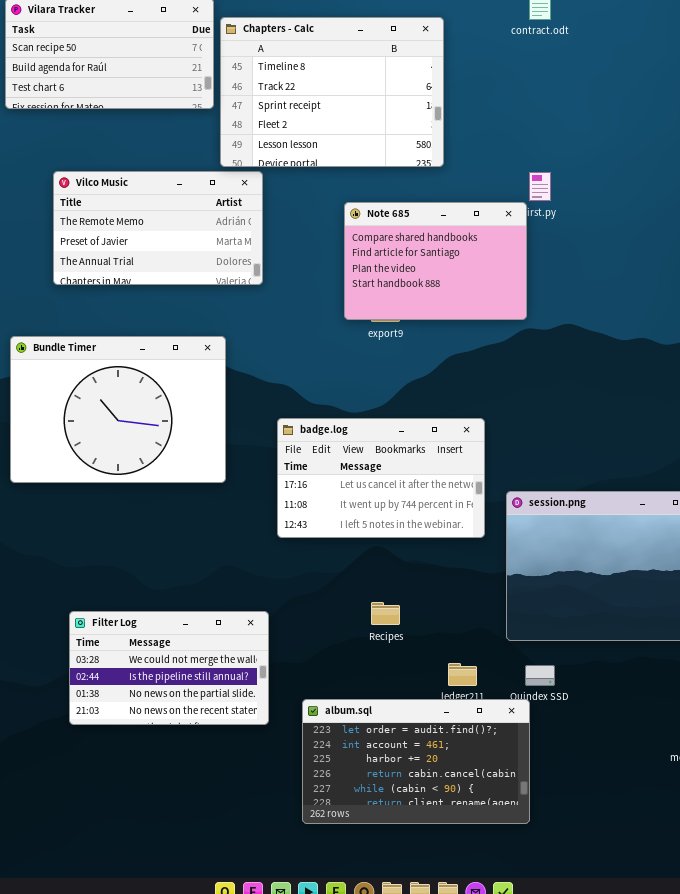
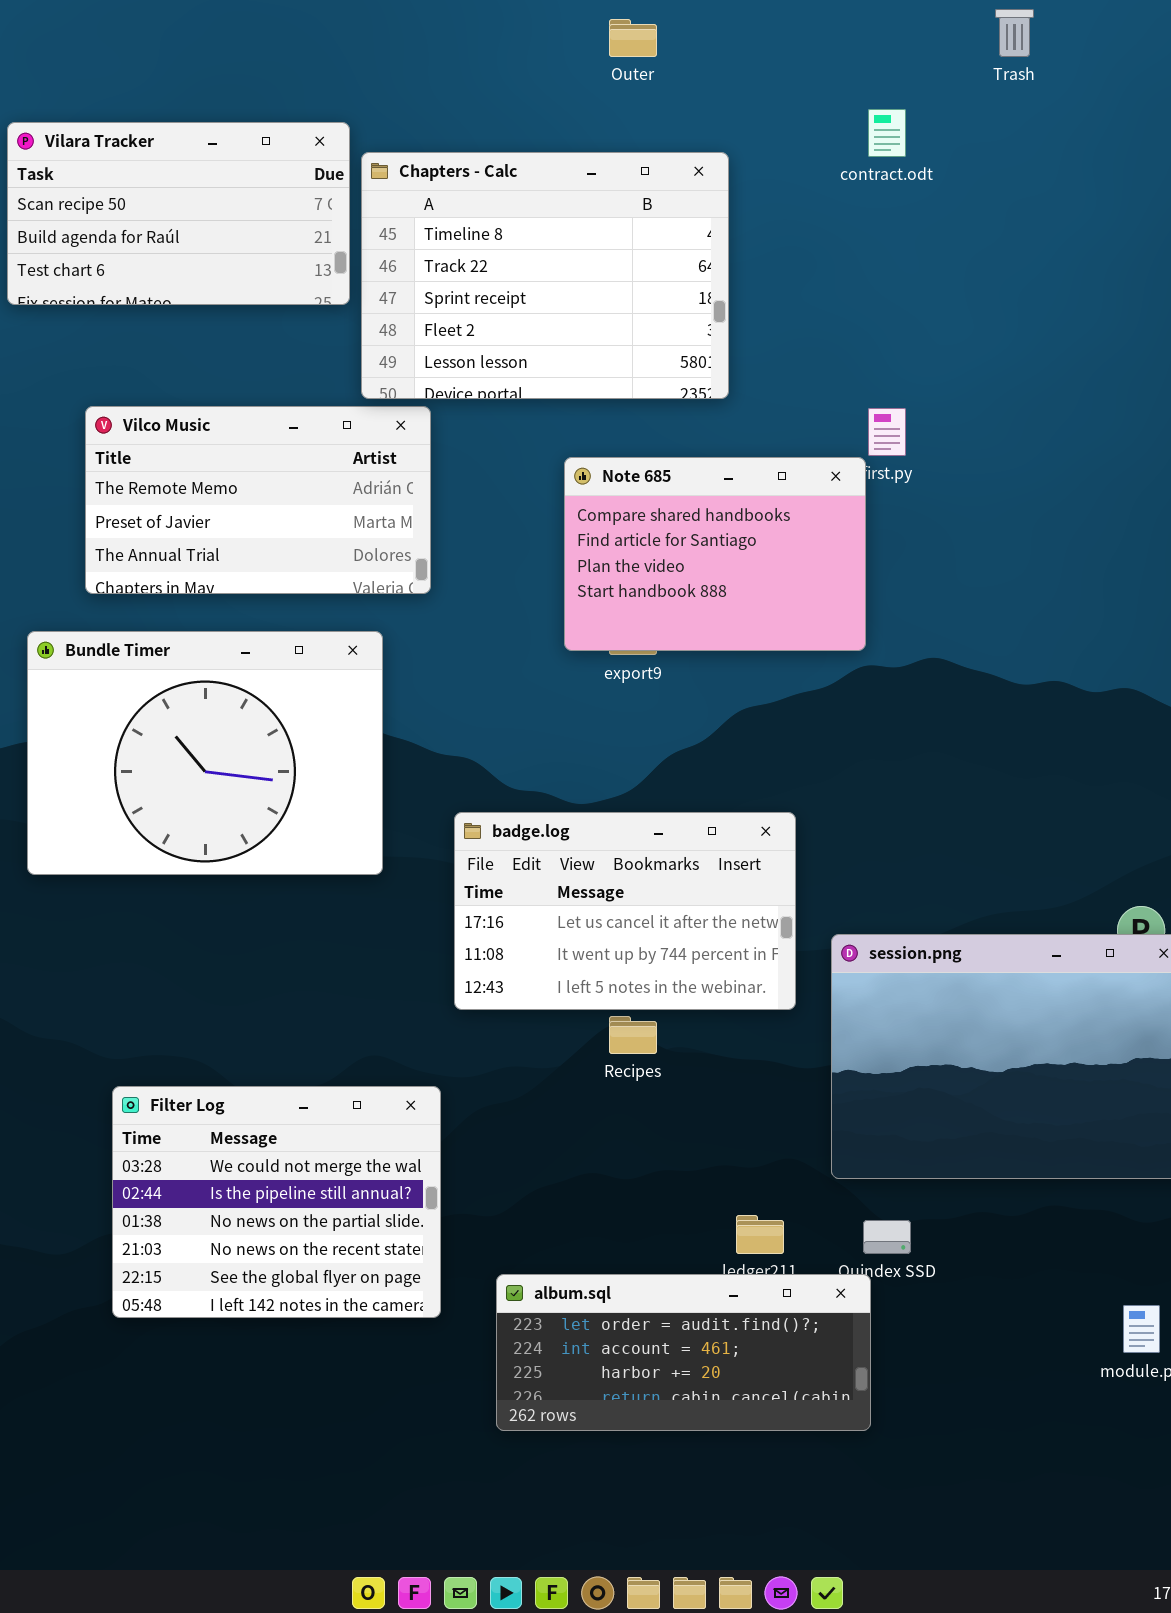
Bundle Timer: [10,336,226,483] -> [27,631,383,875], moved
Recipes: [371,602,400,625] -> [609,1016,657,1054], moved
Filter Log: [69,611,269,725] -> [112,1086,441,1318], resized
album.sql: [302,699,530,824] -> [496,1274,871,1431], resized

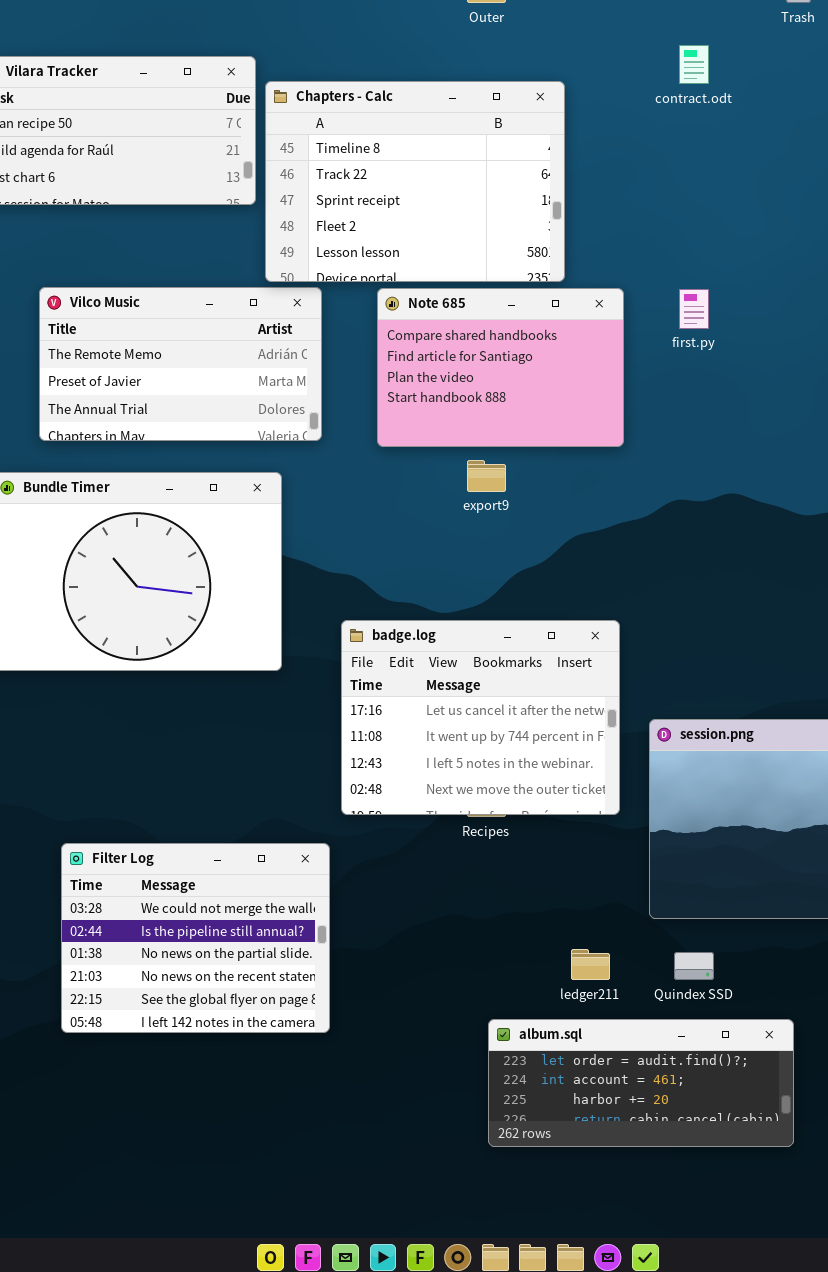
Note 685: [564,457,866,651] -> [377,288,624,447], moved
badge.log: [454,812,796,1010] -> [341,620,620,815], resized
album.sql: [496,1274,871,1431] -> [488,1019,794,1147], moved

